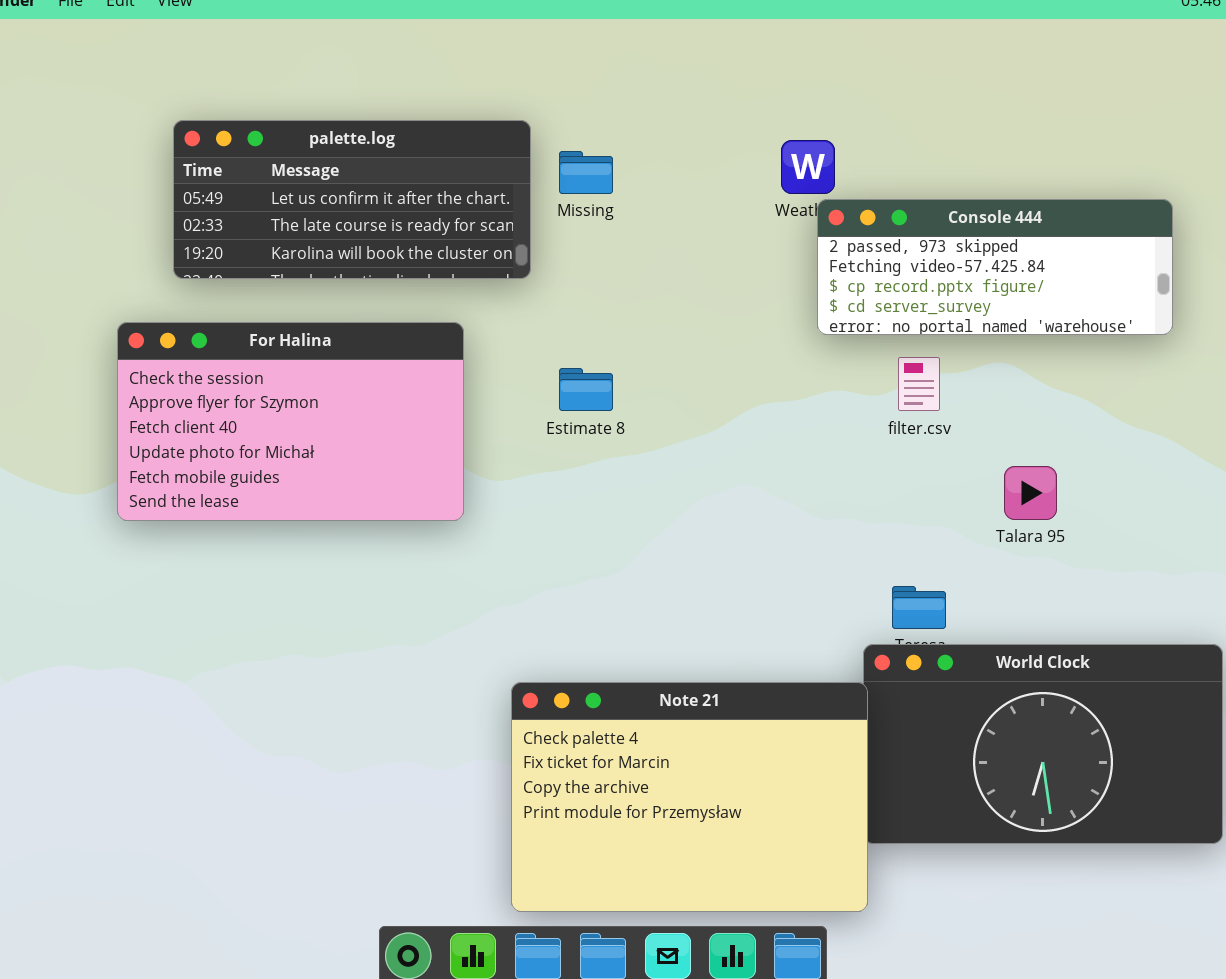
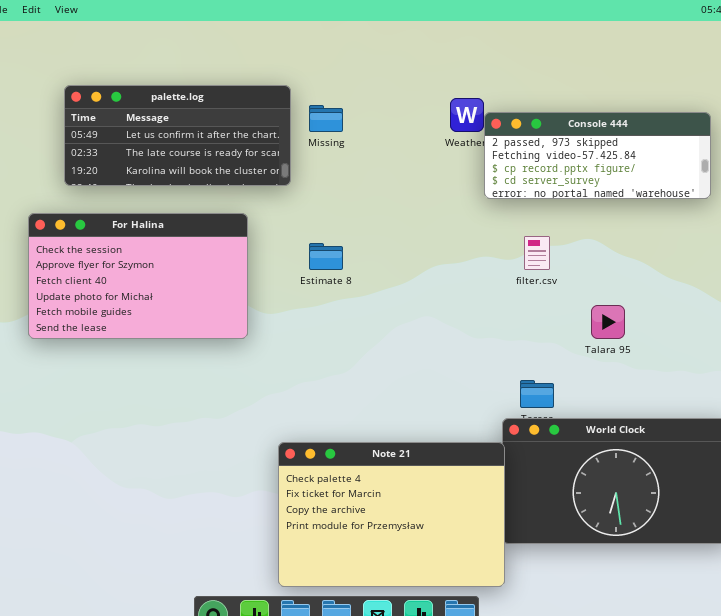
Console 444: [817,199,1173,335] -> [484,112,711,199], moved

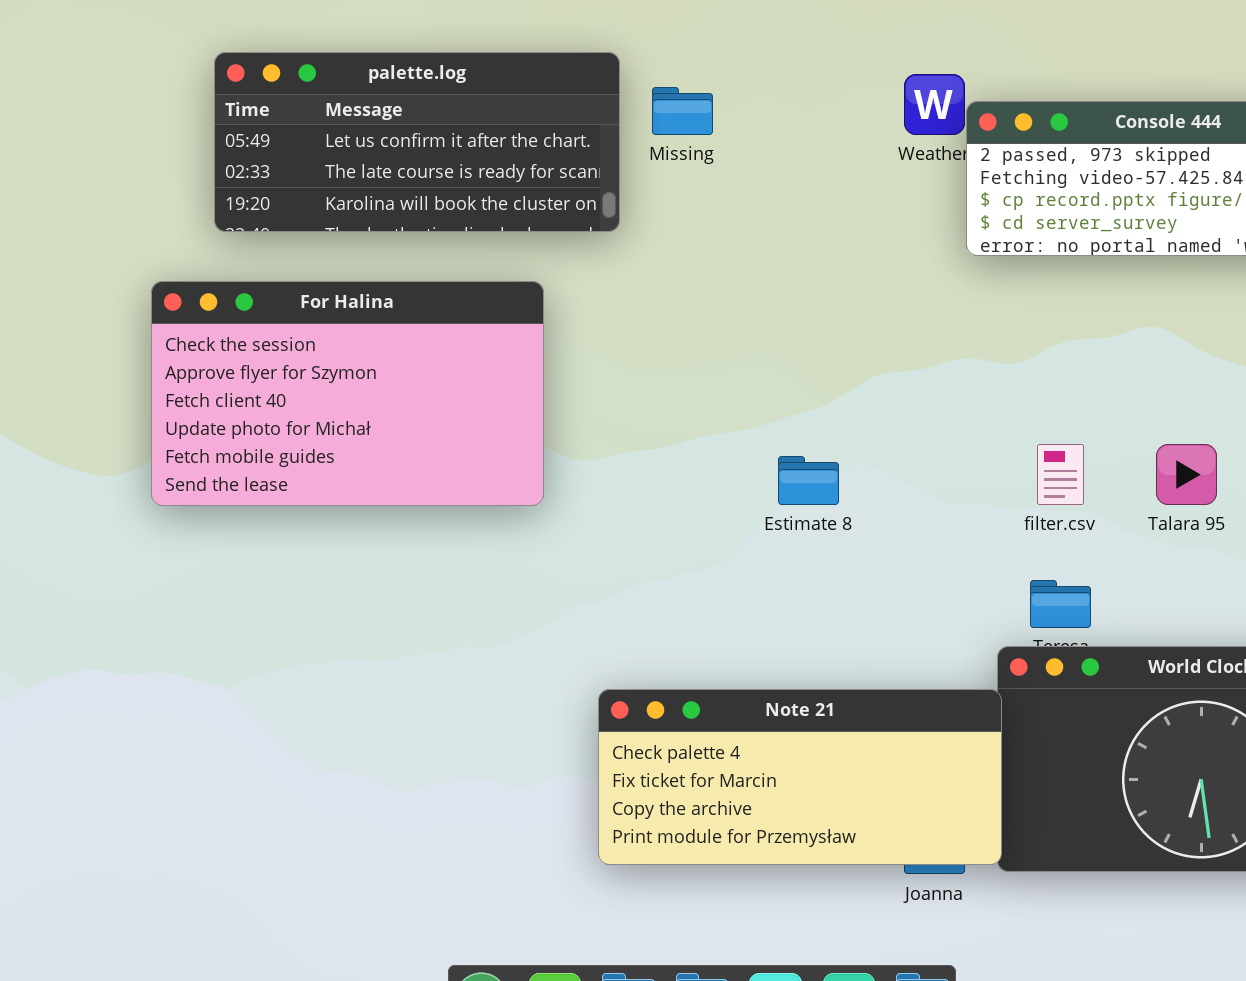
filter.csv: [524,236,550,270] -> [1037,444,1084,505], moved
Estimate 8: [309,243,343,270] -> [778,456,839,505], moved
Note 21: [278,442,505,587] -> [598,689,1002,865], resized

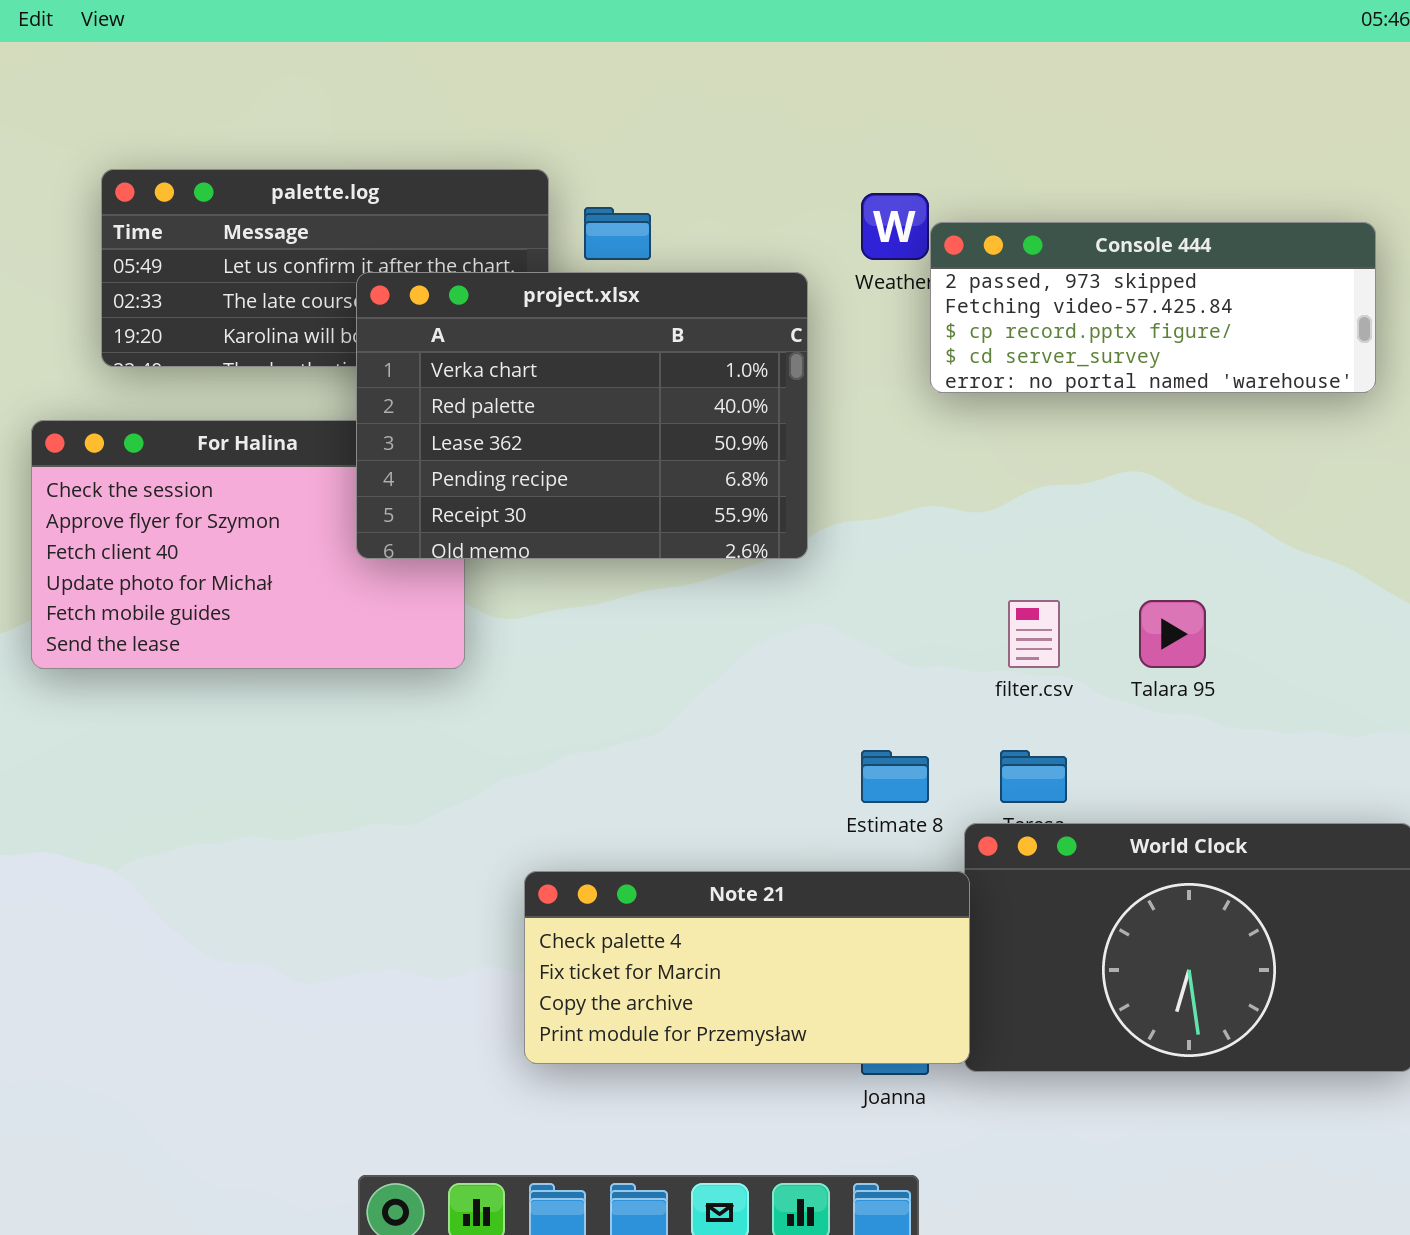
project.xlsx: none -> [356,272,808,559], opened
Estimate 8: [778,456,839,505] -> [861,750,929,803], moved

